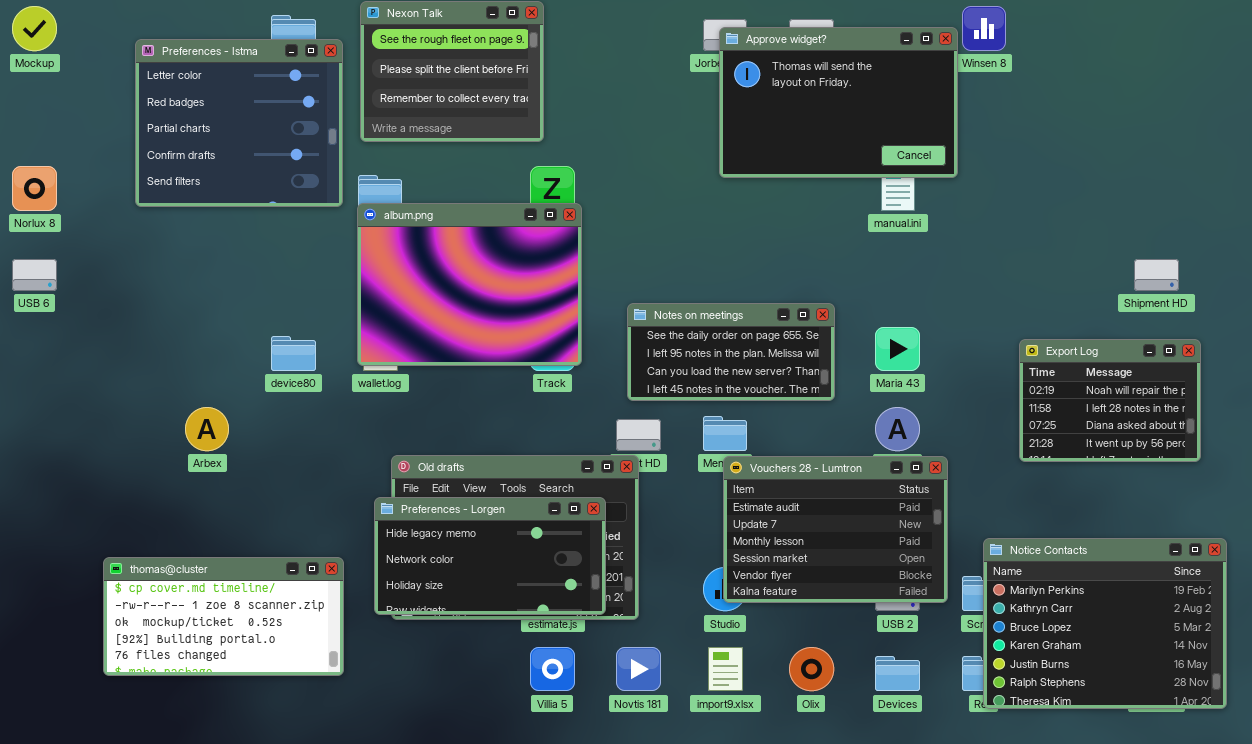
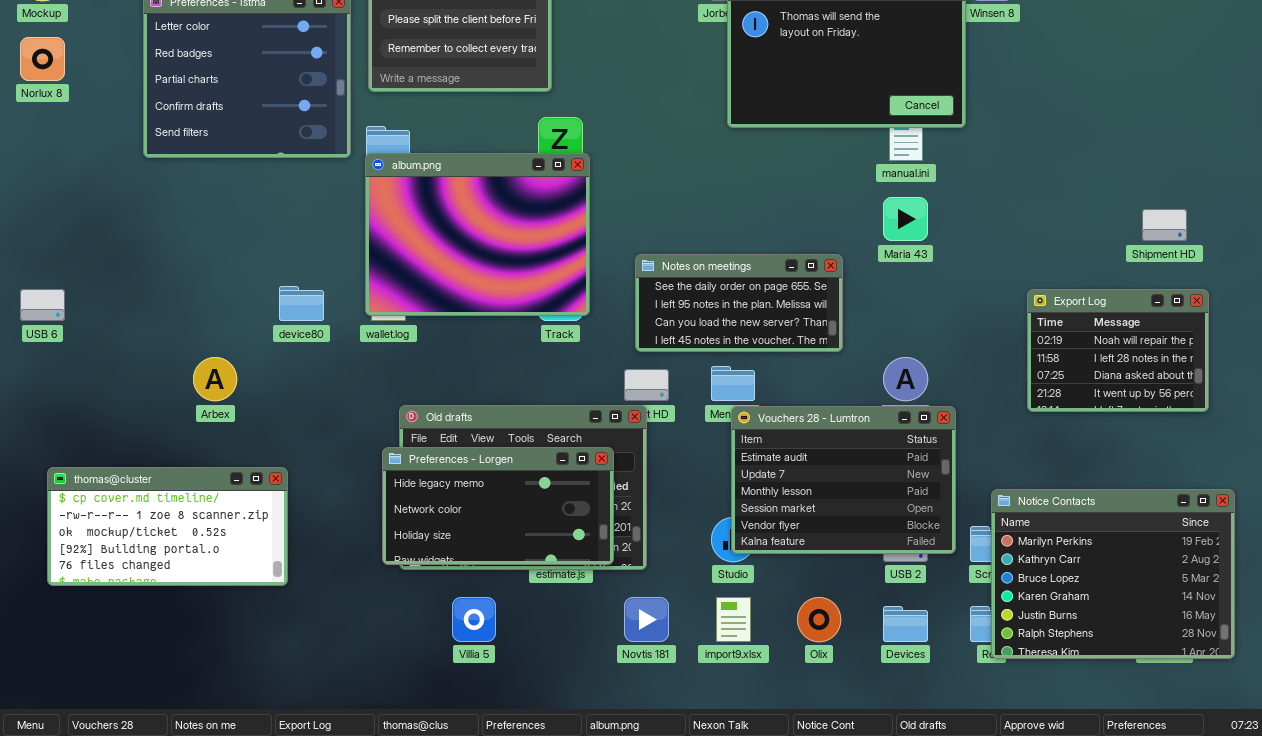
Norlux 8: [12,166,57,211] -> [20,37,65,81], moved
USB 6: [12,259,57,291] -> [20,289,65,321], moved
Maria 43: [875,327,920,371] -> [883,197,928,241], moved
thomas@cluster: [103,557,344,676] -> [47,467,288,586], moved
Villia 5: [530,647,575,691] -> [452,597,496,642], moved

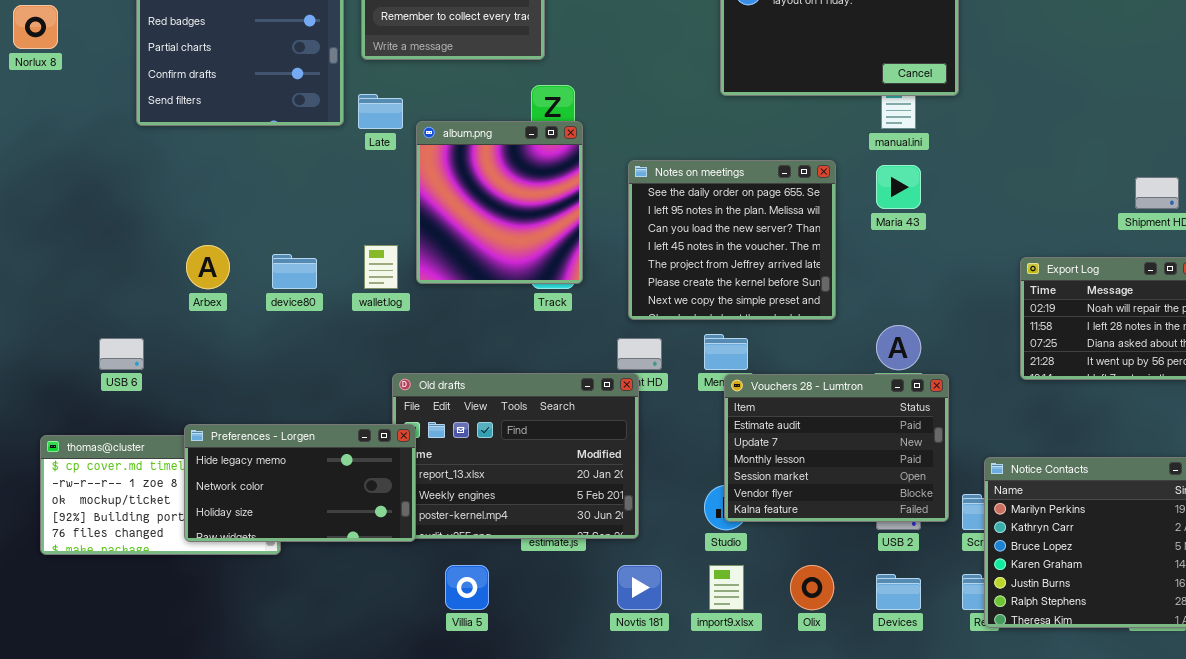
album.png: [365,153,590,316] -> [416,121,583,284], resized
Notes on meetings: [635,254,843,352] -> [628,160,836,320], resized
USB 6: [20,289,65,321] -> [99,338,144,370], moved
Arbex: [193,357,237,401] -> [186,245,230,289], moved
Preferences - Lorgen: [382,447,614,565] -> [184,424,416,542], moved

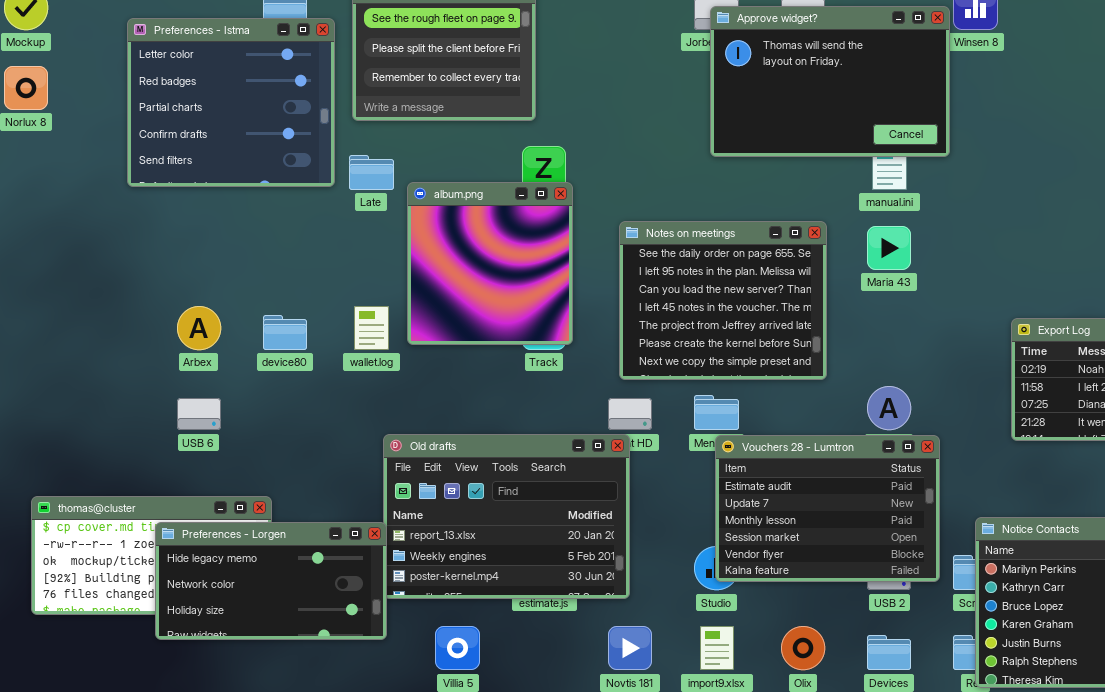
USB 6: [99,338,144,370] -> [177,398,221,430], moved
Preferences - Lorgen: [184,424,416,542] -> [155,522,387,640], moved

